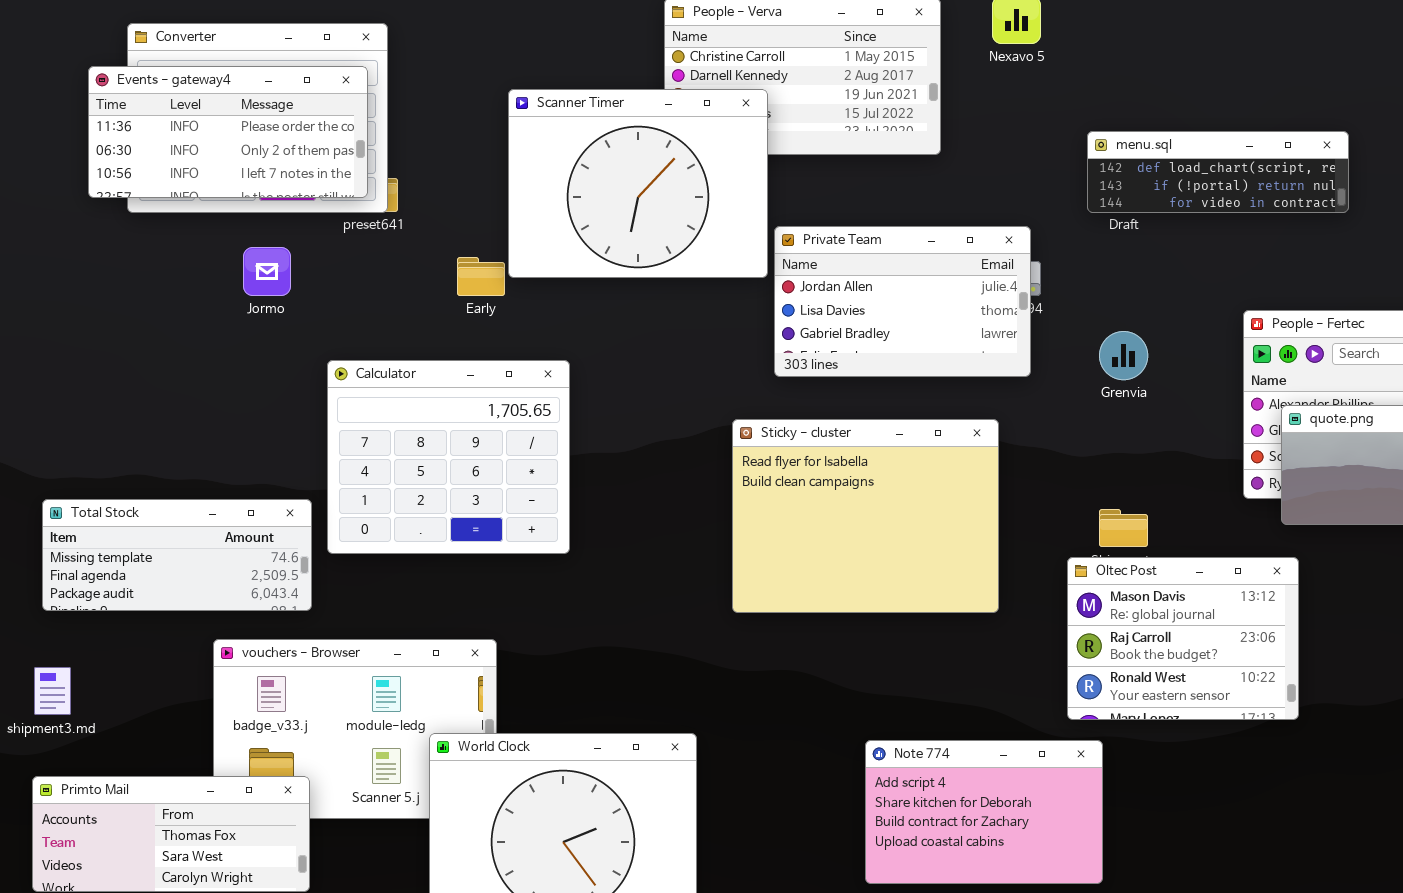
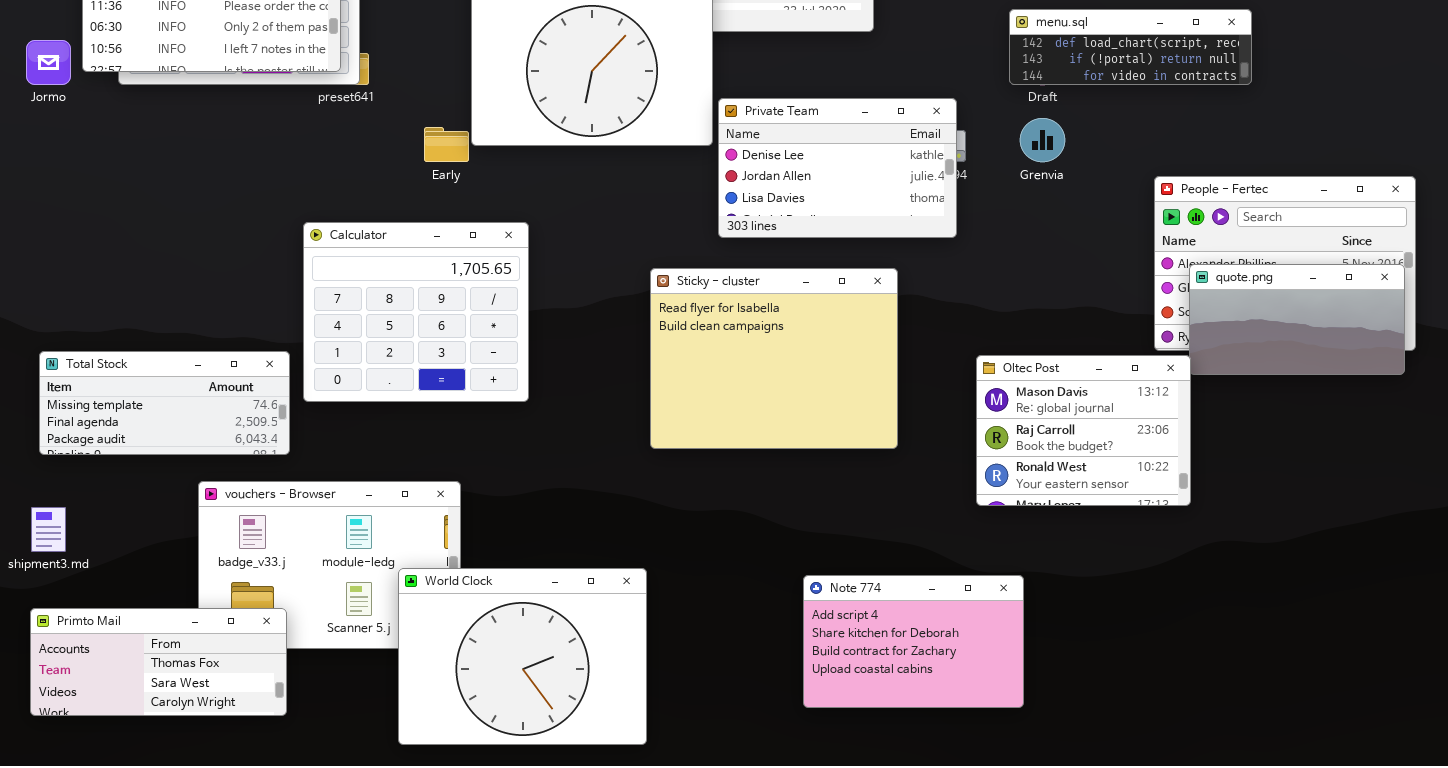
Private Team: [774,226,1031,377] -> [718,98,957,238], scrolled up 1 row
Jormo: [243,247,291,296] -> [26,40,71,85], moved
Grenvia: [1099,331,1148,380] -> [1020,118,1065,162], moved
Sticky - cluster: [732,419,999,613] -> [650,268,898,449], moved
Oltec Post: [1067,557,1299,720] -> [976,355,1191,506], moved

